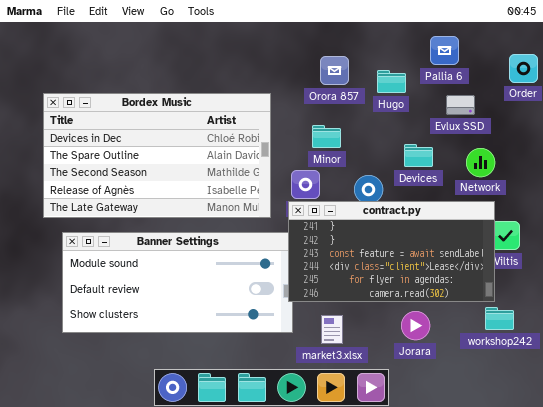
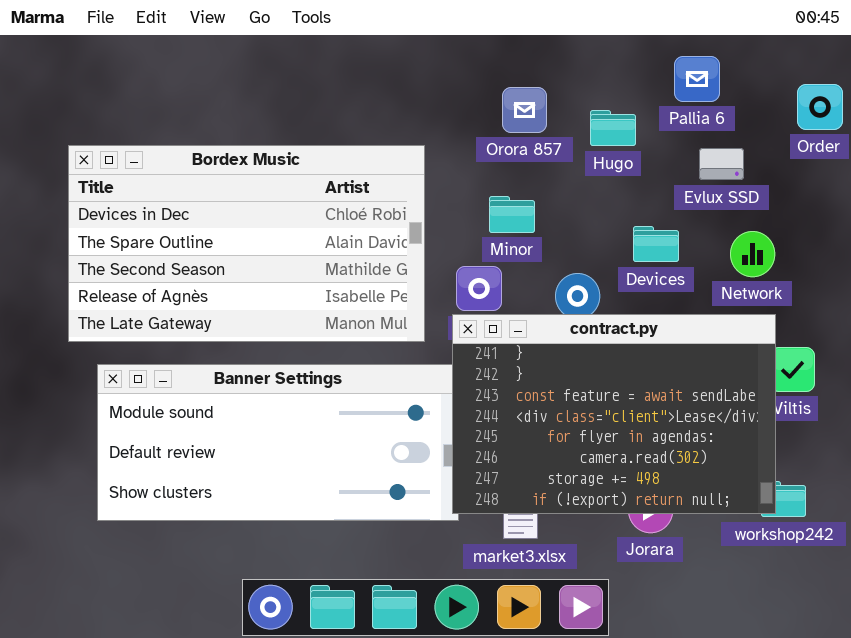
contract.py: [288,201,495,302] -> [452,314,776,514], resized

